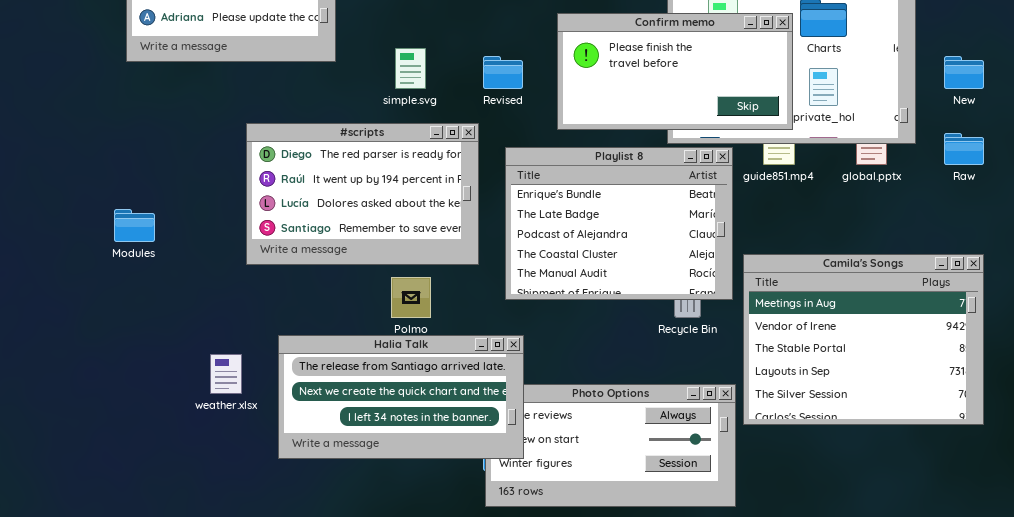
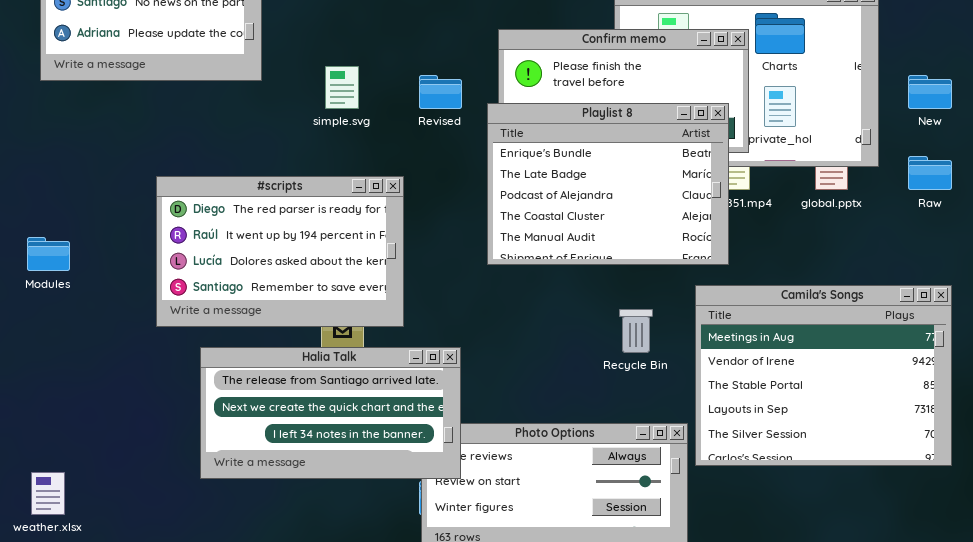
#scripts: [246,123,479,265] -> [156,176,404,327], moved
Playlist 8: [505,147,733,300] -> [487,103,729,265], moved
Halia Talk: [278,335,524,459] -> [200,347,461,479], moved
weather.xlsx: [210,354,242,394] -> [31,472,65,515], moved

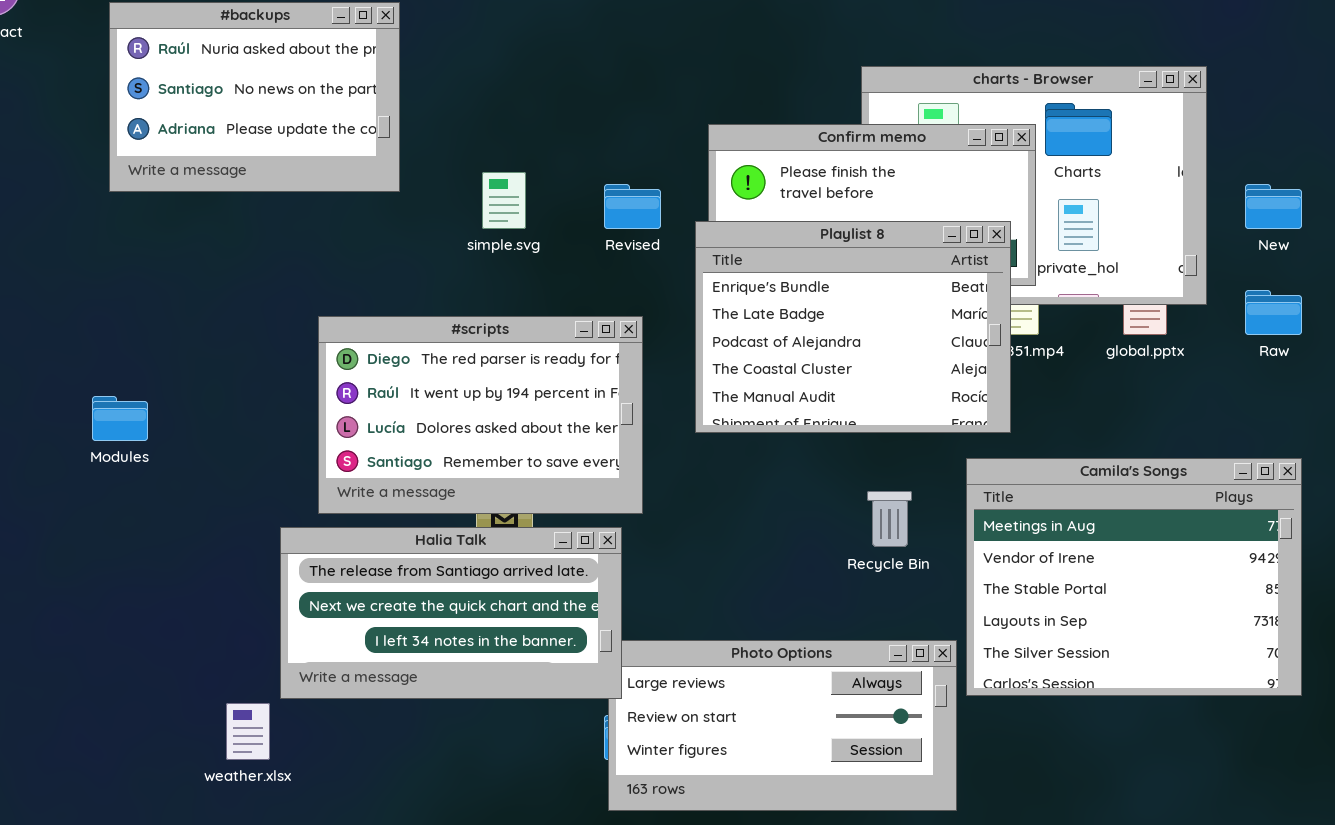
#scripts: [156,176,404,327] -> [318,316,643,514], moved
Halia Talk: [200,347,461,479] -> [280,527,622,699], moved
weather.xlsx: [31,472,65,515] -> [226,703,270,760], moved

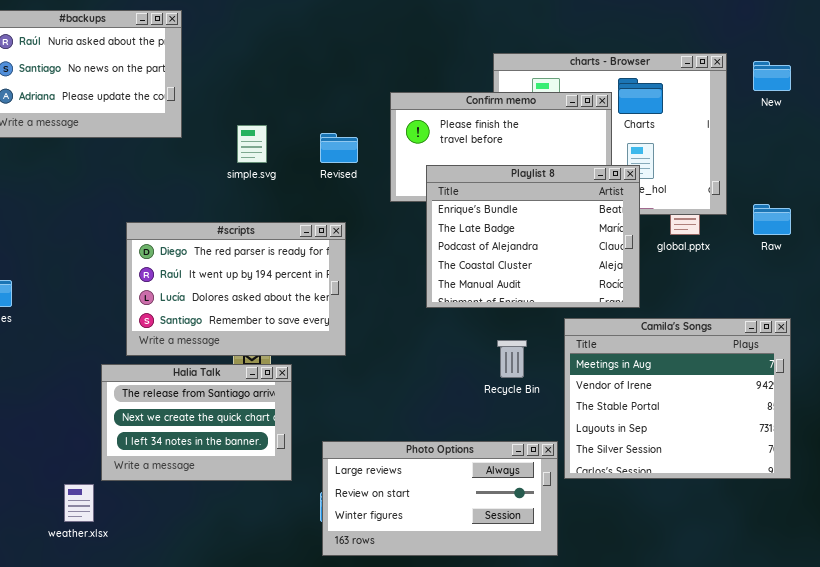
New: [1245,184,1302,229] -> [753,61,791,91], moved
Playlist 8: [695,221,1011,433] -> [426,165,640,308], moved
Halia Talk: [280,527,622,699] -> [101,364,292,481], resized

